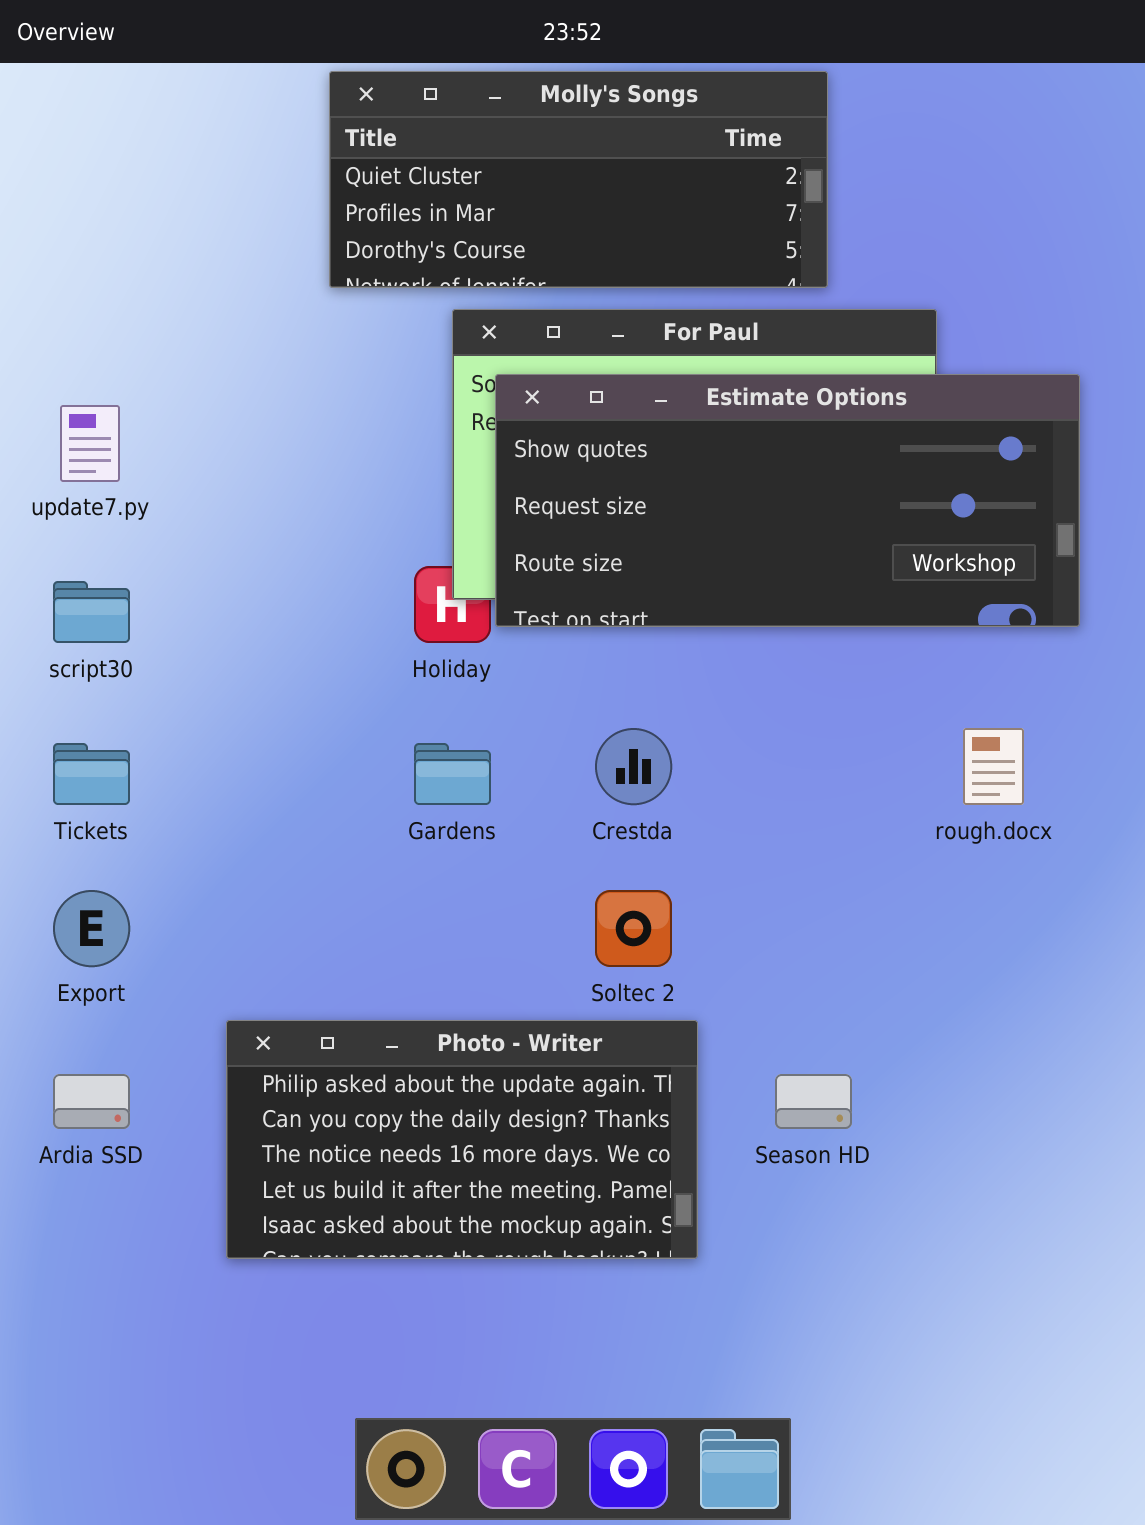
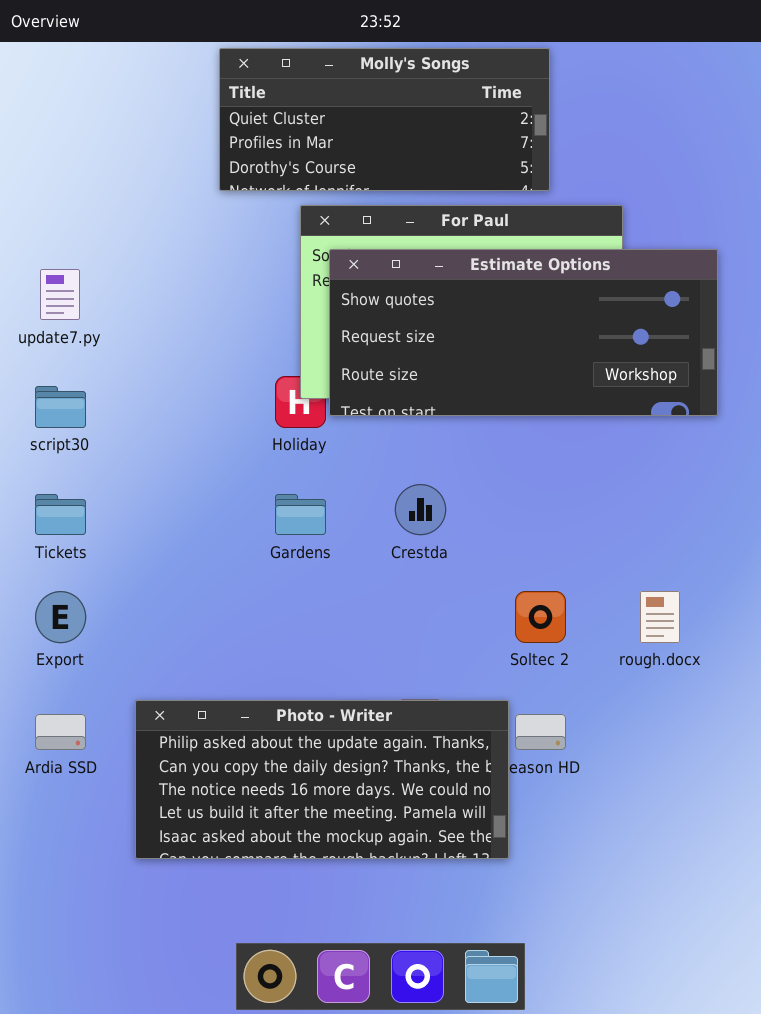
rough.docx: [963,728,1024,805] -> [640,591,680,643], moved
Soltec 2: [595,890,672,967] -> [515,591,566,643], moved
Photo - Writer: [226,1020,698,1259] -> [135,700,509,859], moved, resized

